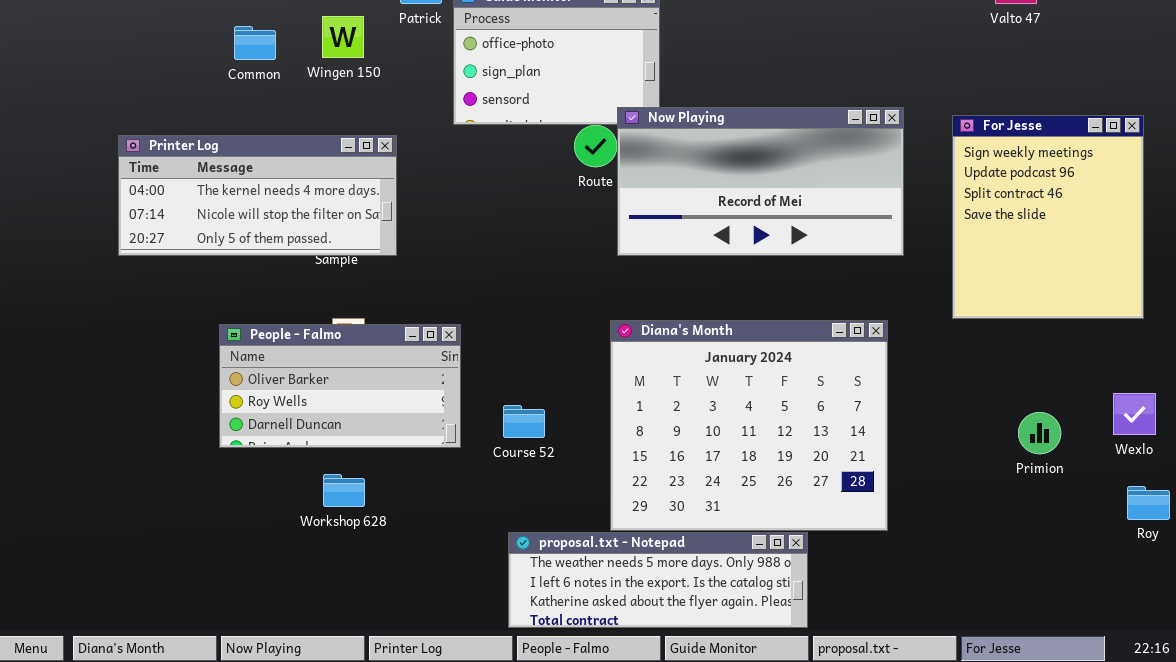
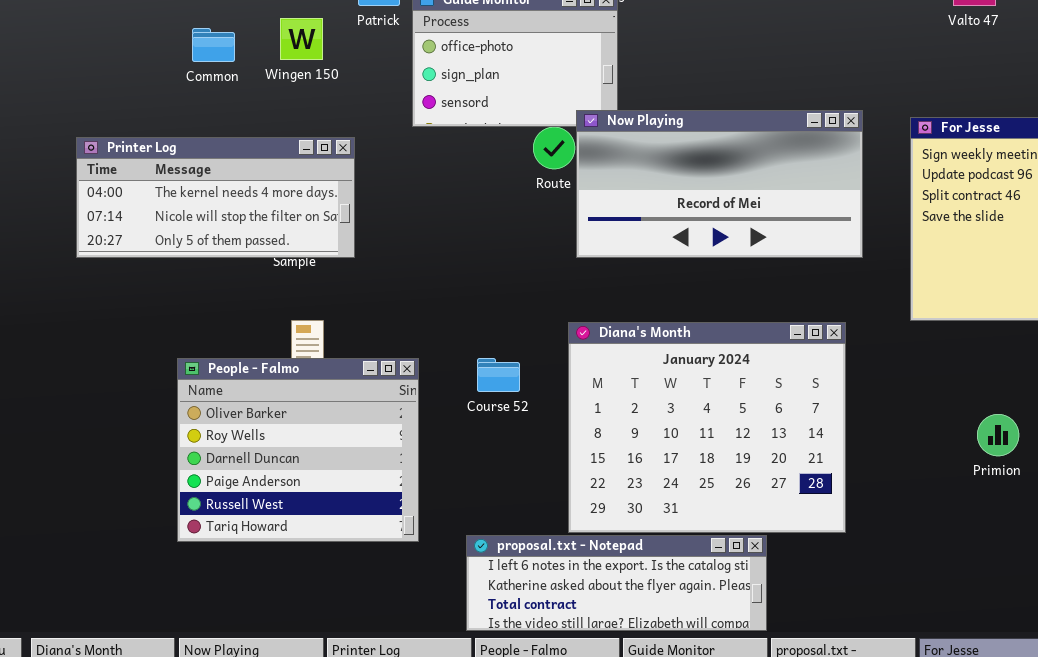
People - Falmo: [219,324,461,448] -> [177,358,419,542], moved, resized
Course 52: [503,405,545,438] -> [477,358,520,392], moved
proposal.txt - Notepad: [508,532,808,628] -> [466,535,767,631], scrolled down 1 row

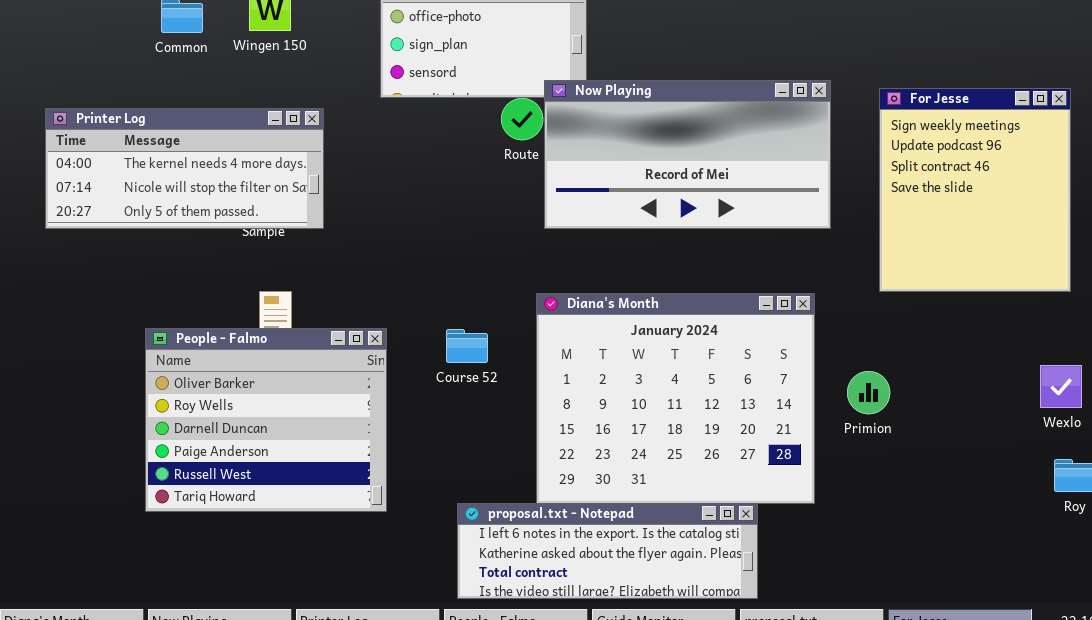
Primion: [977,414,1019,456] -> [847,371,890,414], moved
proposal.txt - Notepad: [466,535,767,631] -> [457,503,758,599], moved

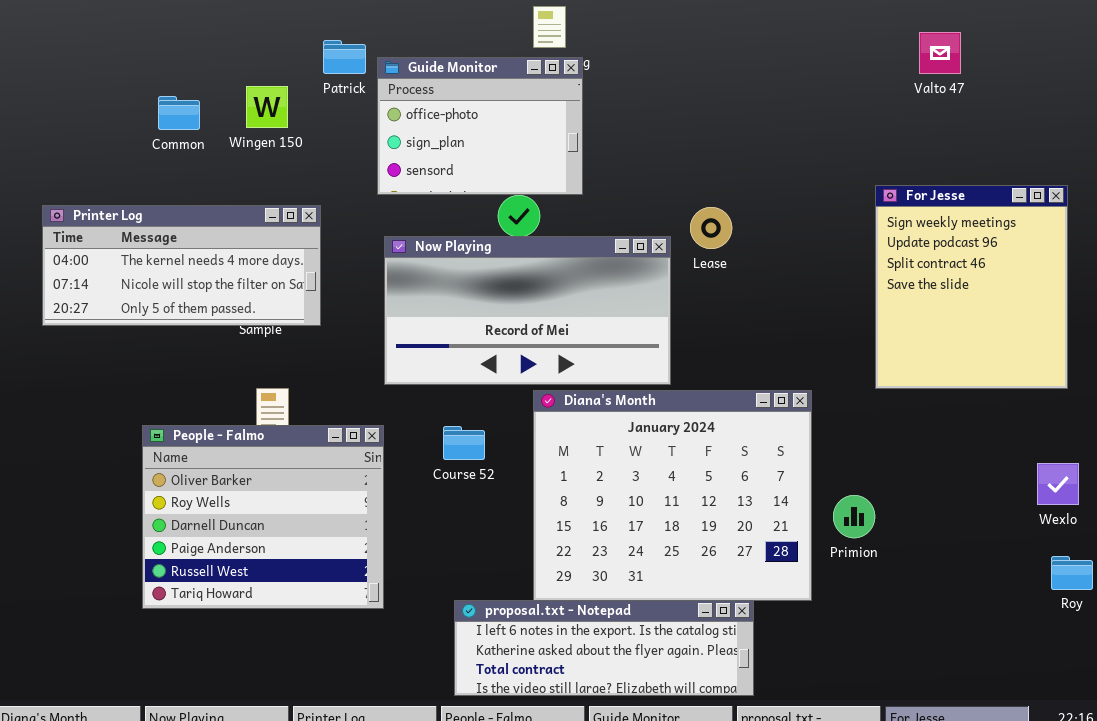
Now Playing: [544,80,831,229] -> [384,236,671,385], moved
Primion: [847,371,890,414] -> [833,495,875,538], moved

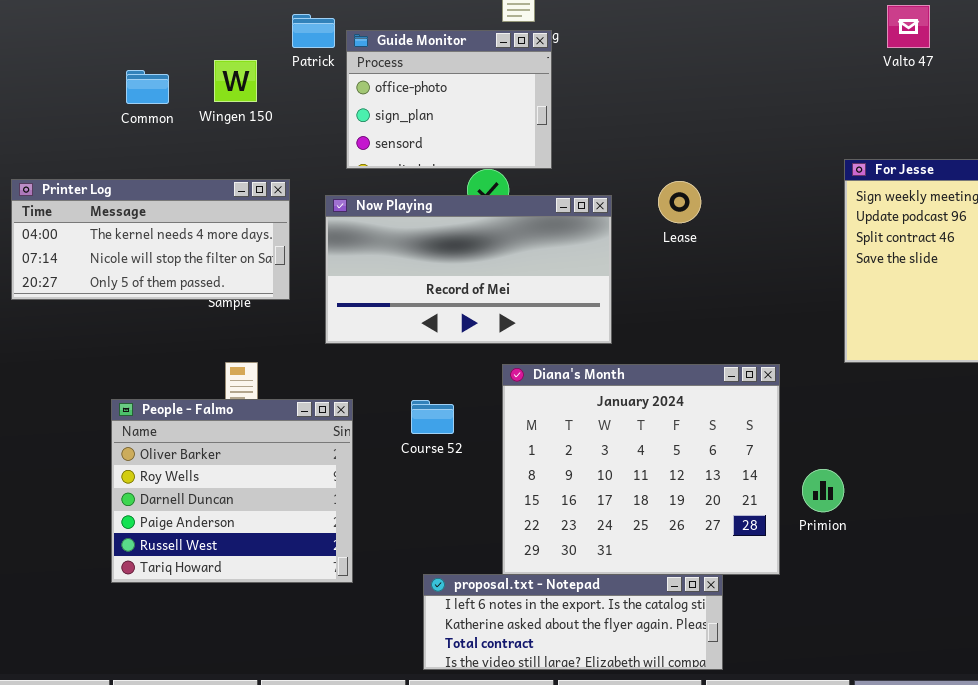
Now Playing: [384,236,671,385] -> [325,195,612,344], moved

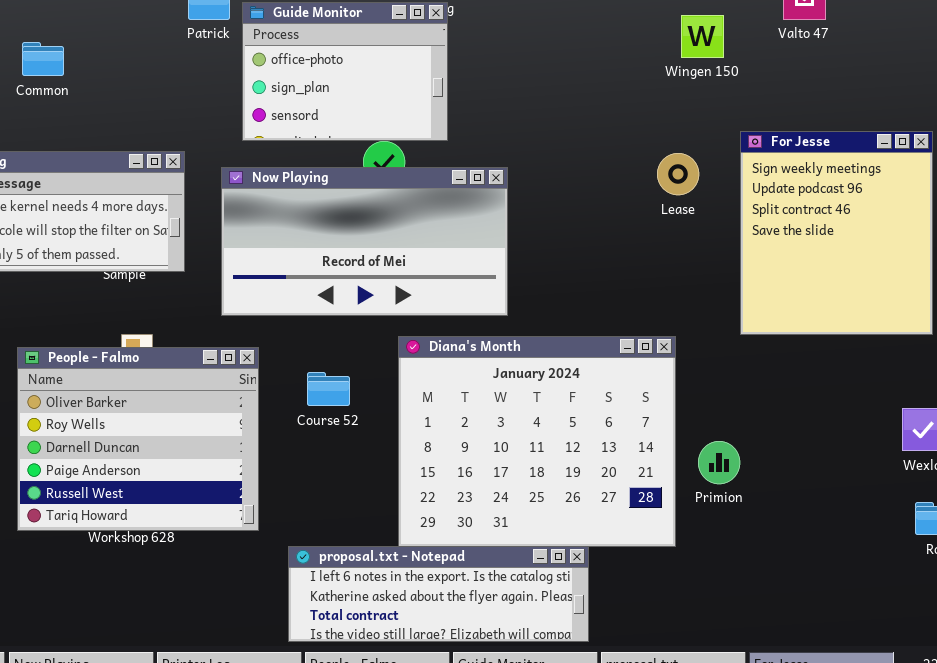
Wingen 150: [214,60,257,102] -> [681,15,724,58], moved
Lease: [658,181,701,223] -> [657,153,699,195], moved
People - Falmo: [111,399,353,583] -> [17,347,259,531], moved
proposal.txt - Notepad: [423,574,723,670] -> [288,546,589,642], moved

